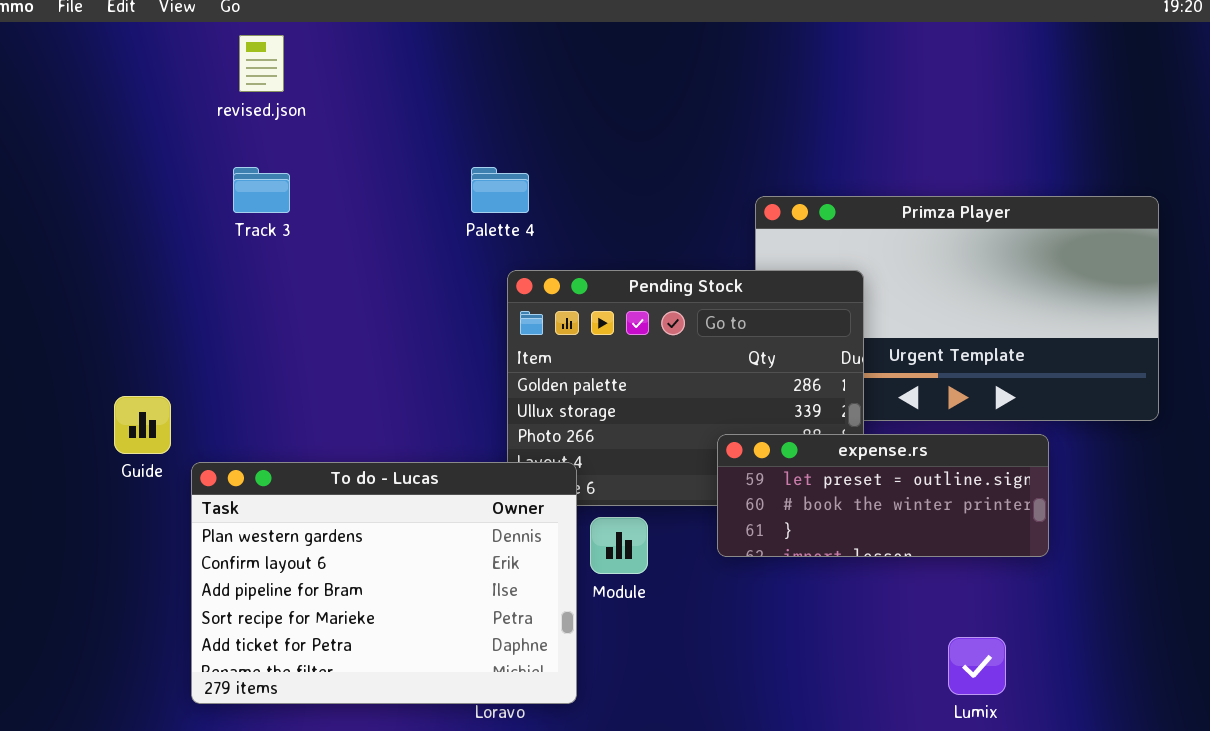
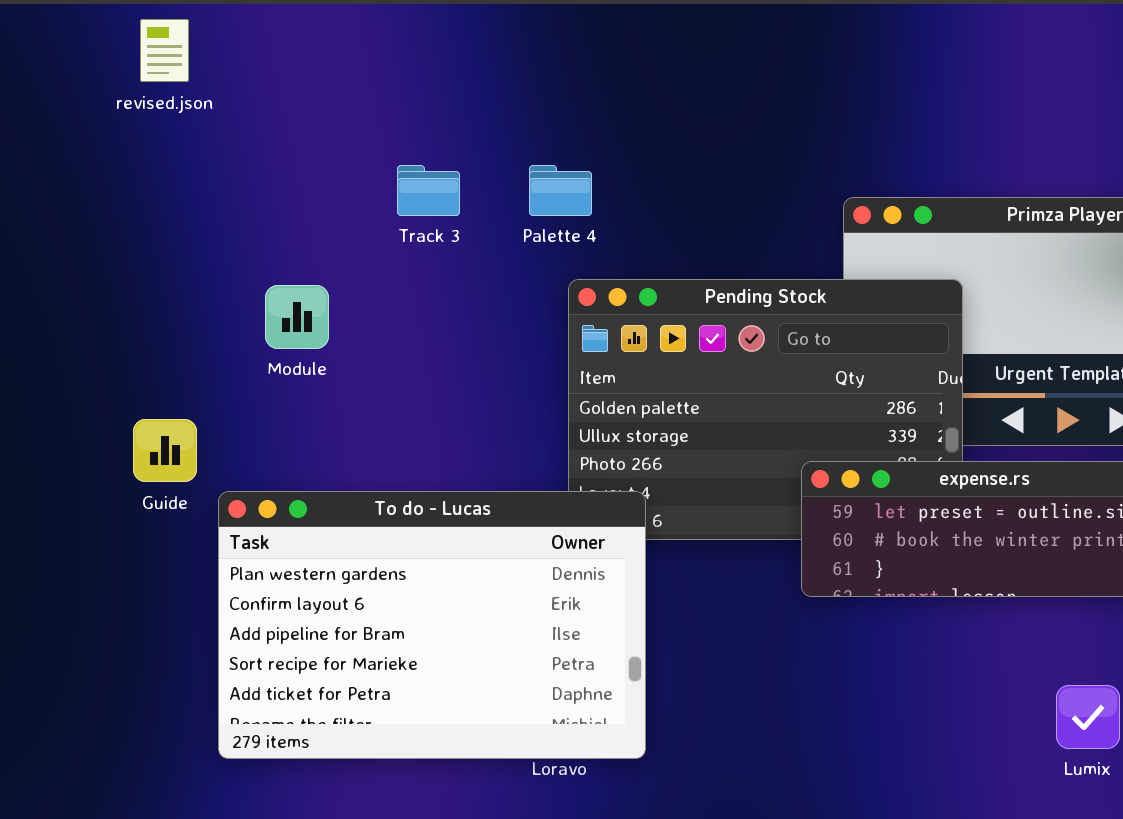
revised.json: [239,35,284,92] -> [140,19,189,82], moved
Track 3: [233,167,290,213] -> [397,165,460,216], moved
Module: [590,517,648,574] -> [265,285,329,349], moved

